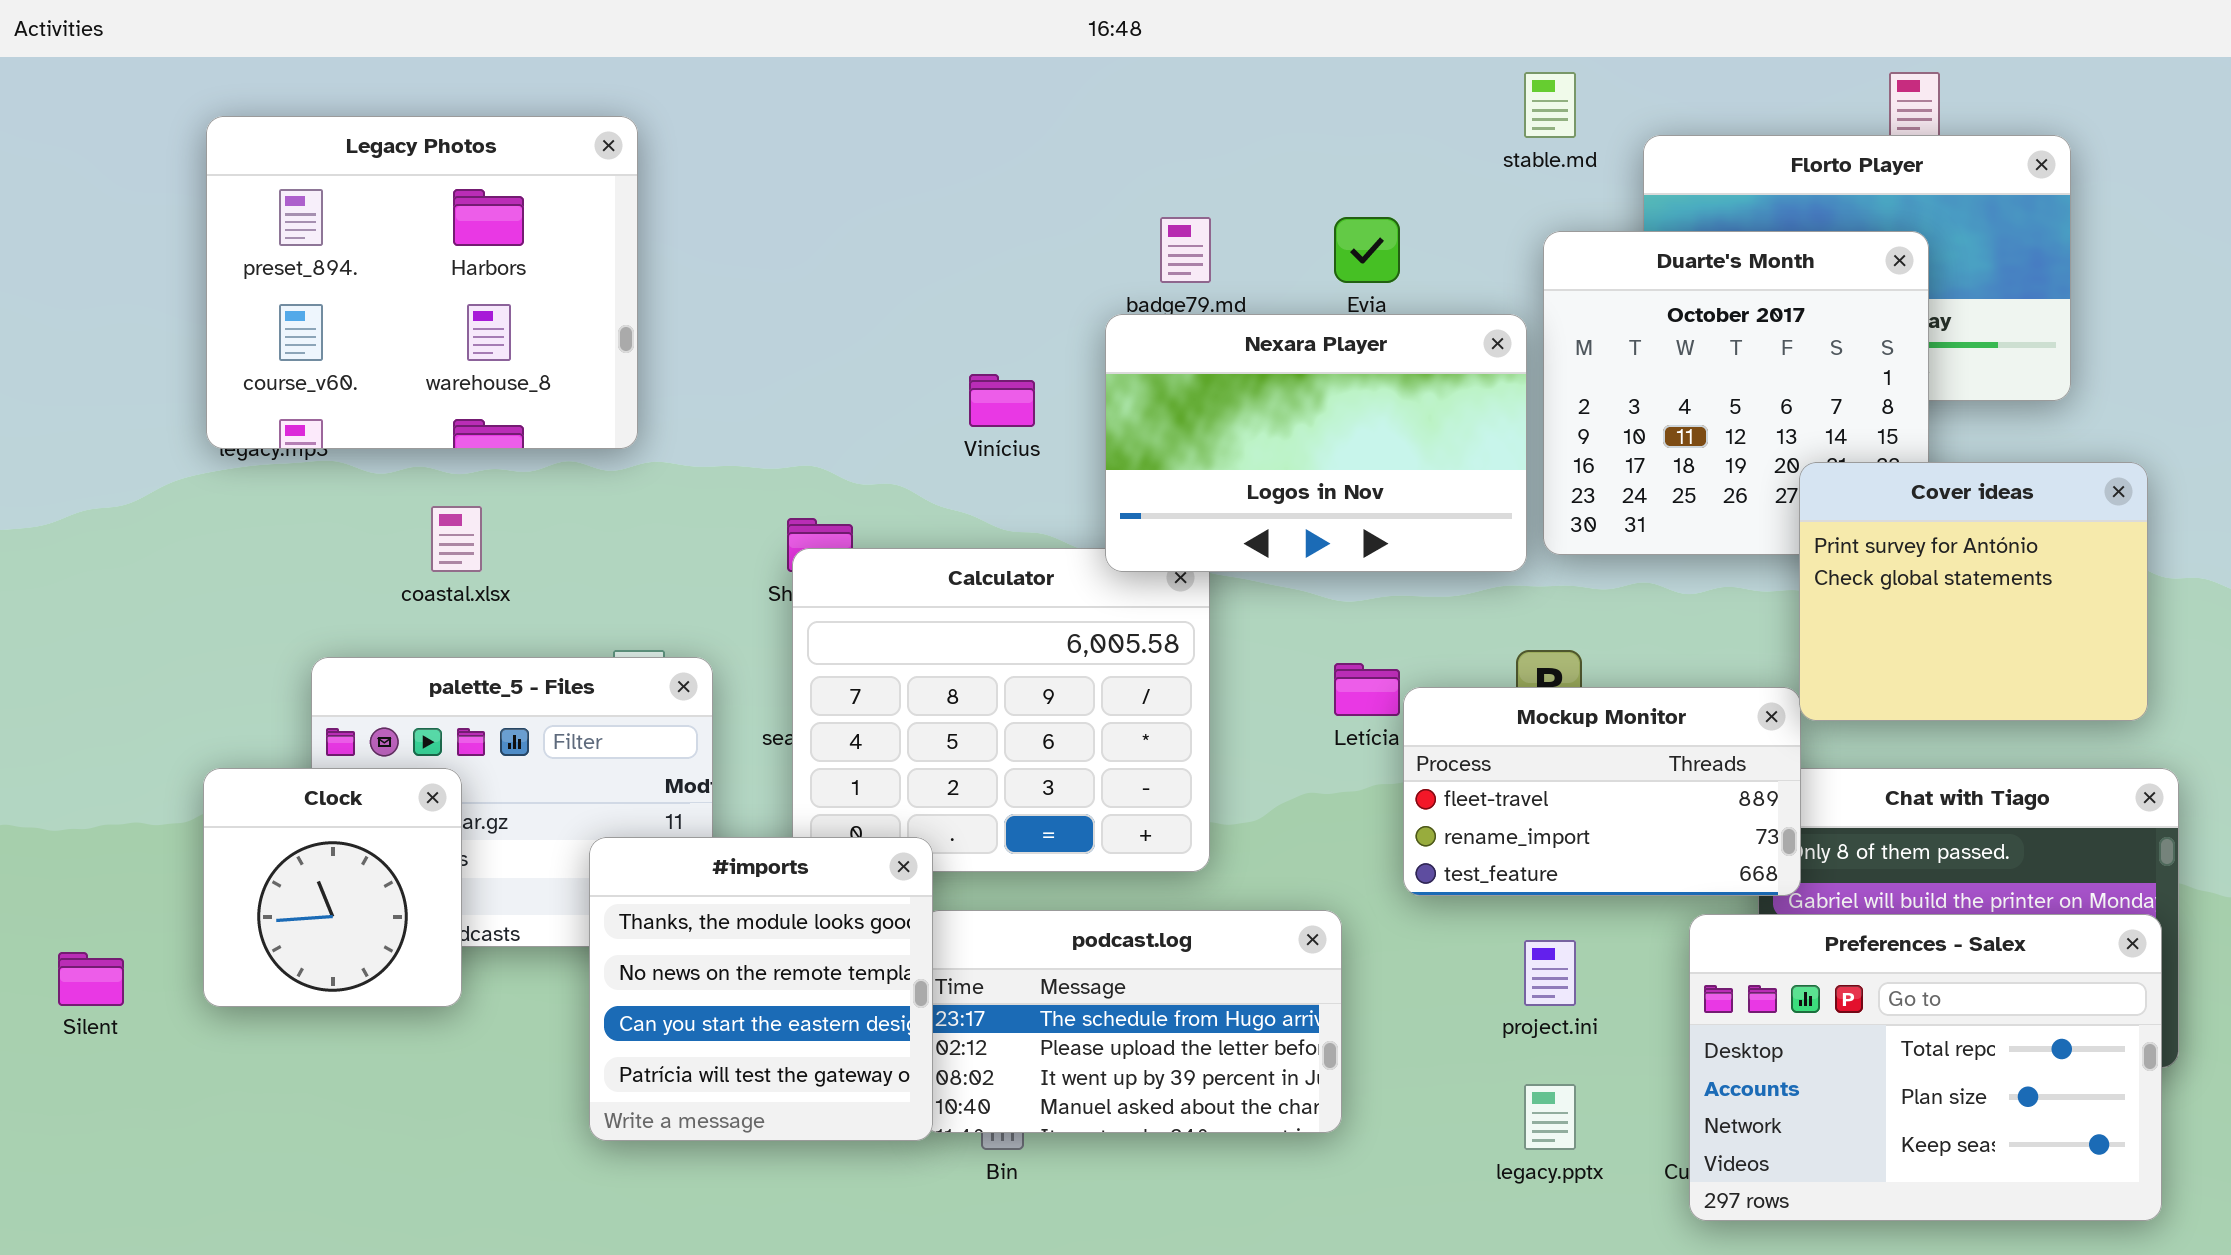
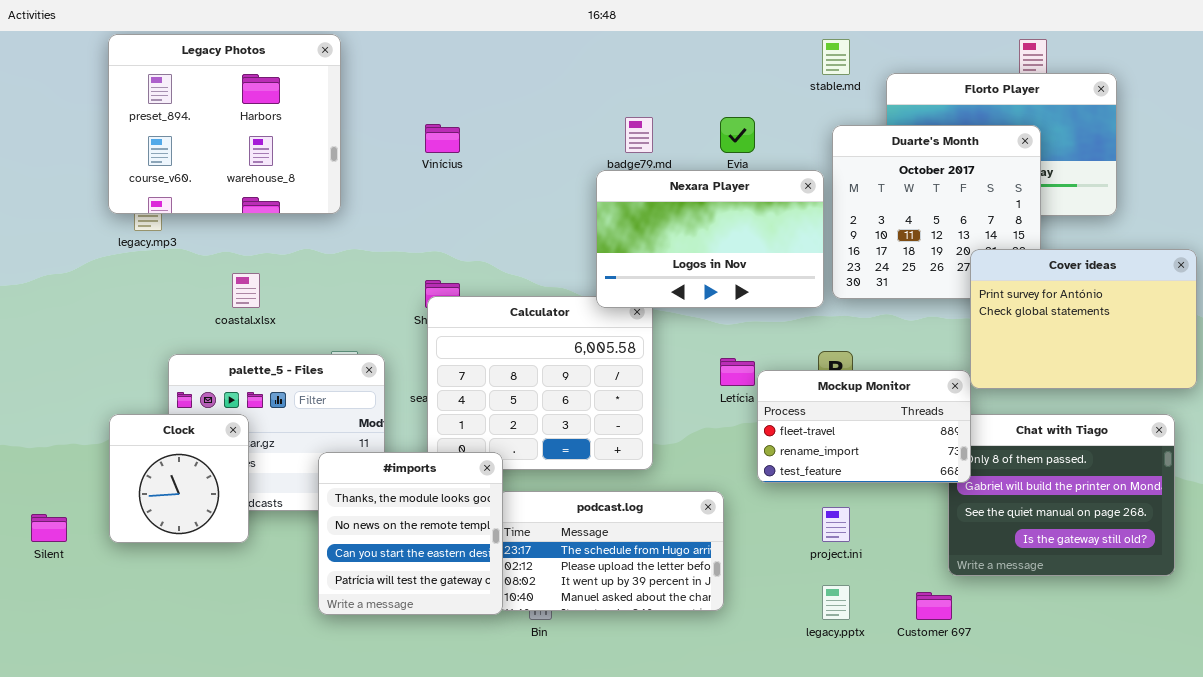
Legacy Photos: [206,116,638,449] -> [108,34,341,214], moved
Vinícius: [969,374,1035,427] -> [425,124,460,153], moved
Cover ideas: [1799,462,2148,721] -> [970,249,1197,389], resized
Preferences - Salex: [1689,914,2162,1221] -> none, closed

